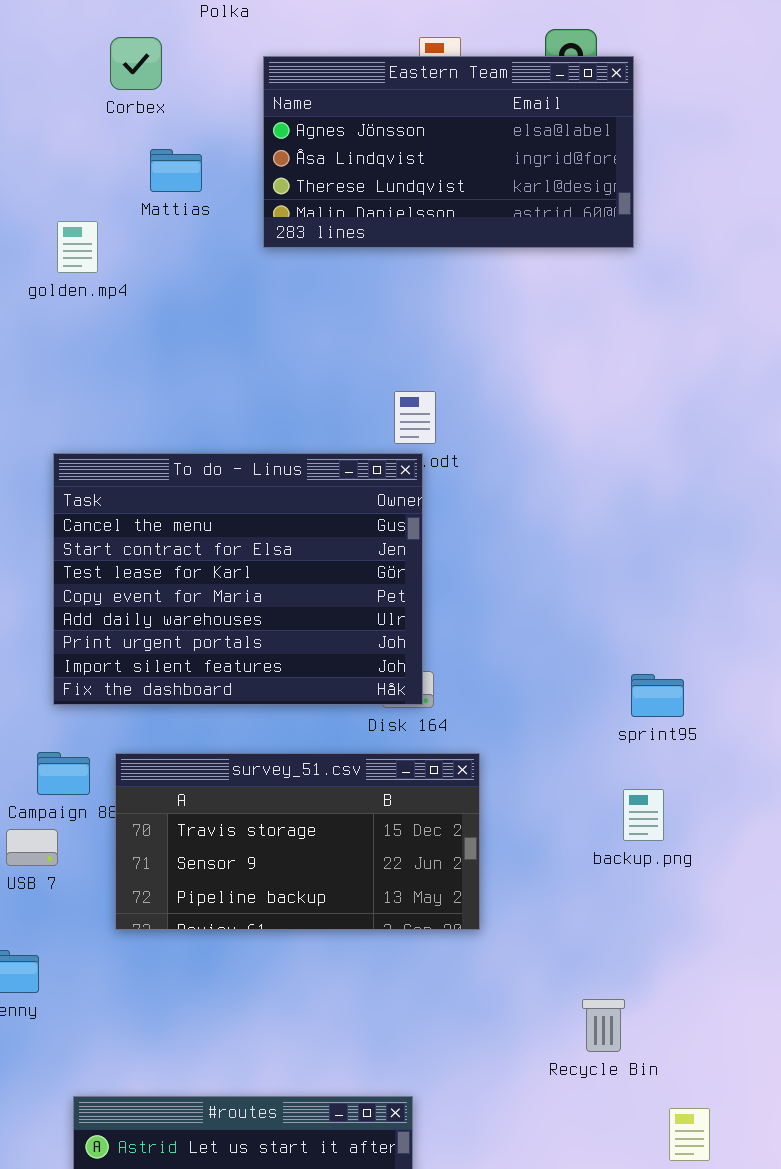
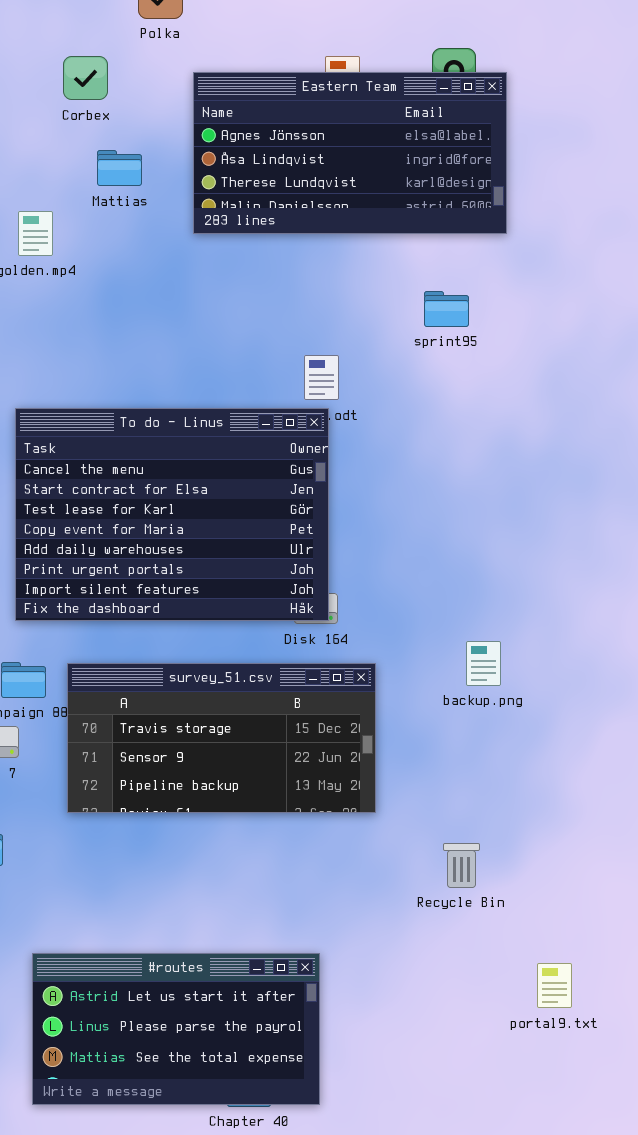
sprint95: [631,674,684,717] -> [424,291,469,327], moved
backup.png: [623,789,664,841] -> [466,641,501,686], moved
Recycle Bin: [582,999,625,1052] -> [443,843,480,888], moved

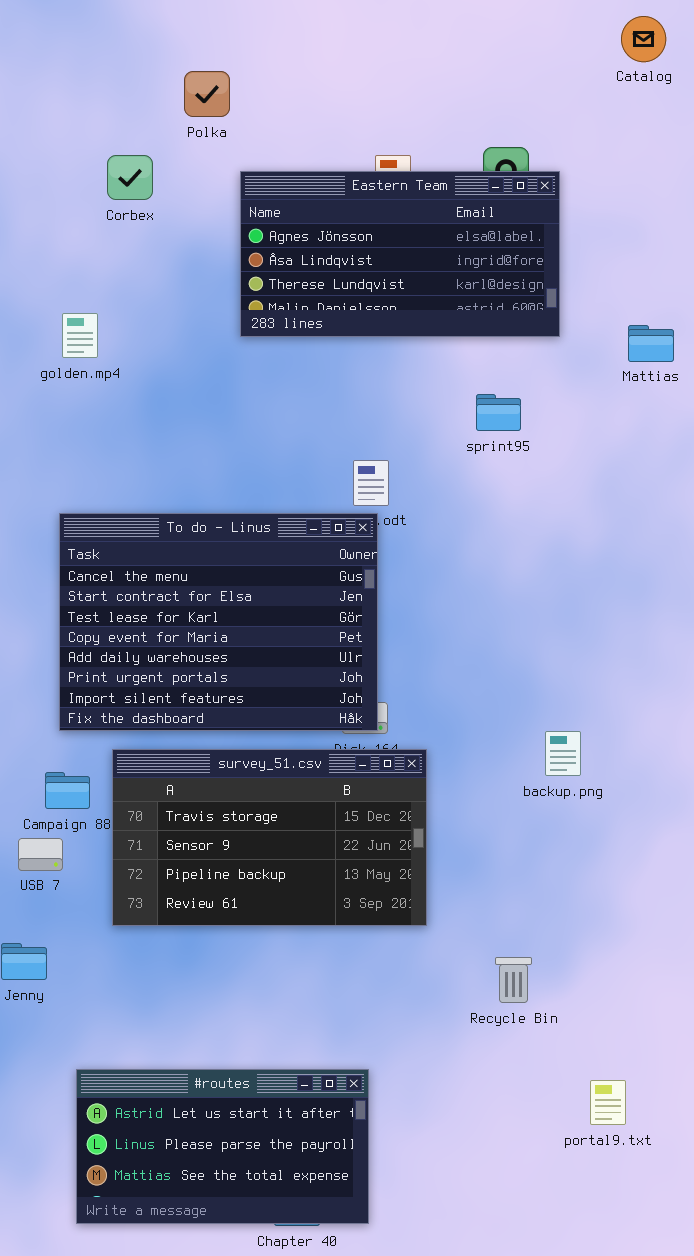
Mattias: [97,150,142,186] -> [628,325,674,362], moved
backup.png: [466,641,501,686] -> [545,731,581,776], moved
survey_51.csv: [67,663,376,813] -> [112,749,427,926], resized

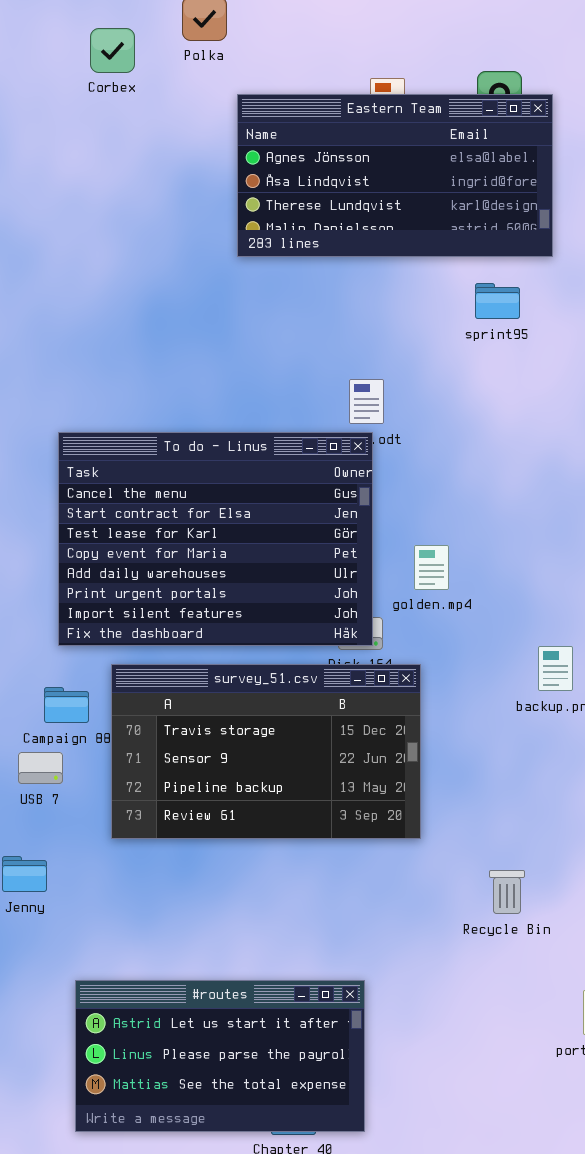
Corbex: [107,155,153,200] -> [90,28,135,73], moved
golden.mp4: [62,313,98,358] -> [414,545,449,590], moved
sprint95: [476,394,521,431] -> [475,283,520,319], moved

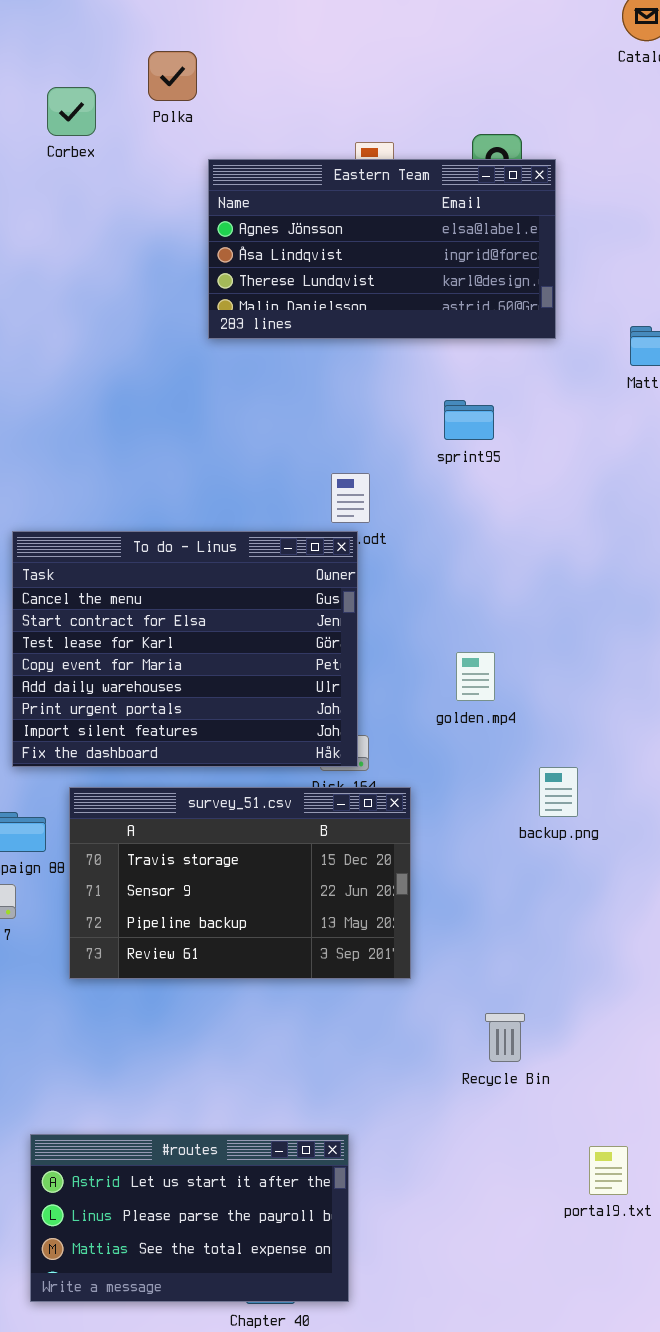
sprint95: [475,283,520,319] -> [444,400,494,440], moved
golden.mp4: [414,545,449,590] -> [456,652,495,701], moved

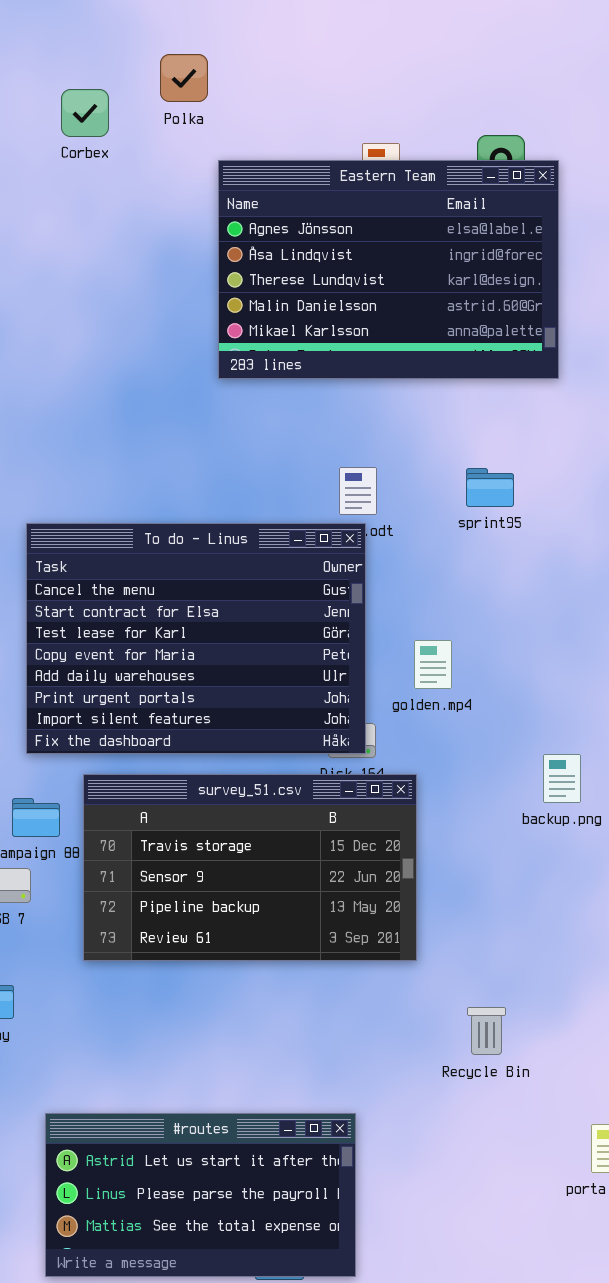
Eastern Team: [208,159,556,339] -> [218,160,559,379], resized
sprint95: [444,400,494,440] -> [466,468,514,507], moved
golden.mp4: [456,652,495,701] -> [414,640,452,689], moved
Recycle Bin: [485,1013,525,1062] -> [467,1007,506,1055], moved

